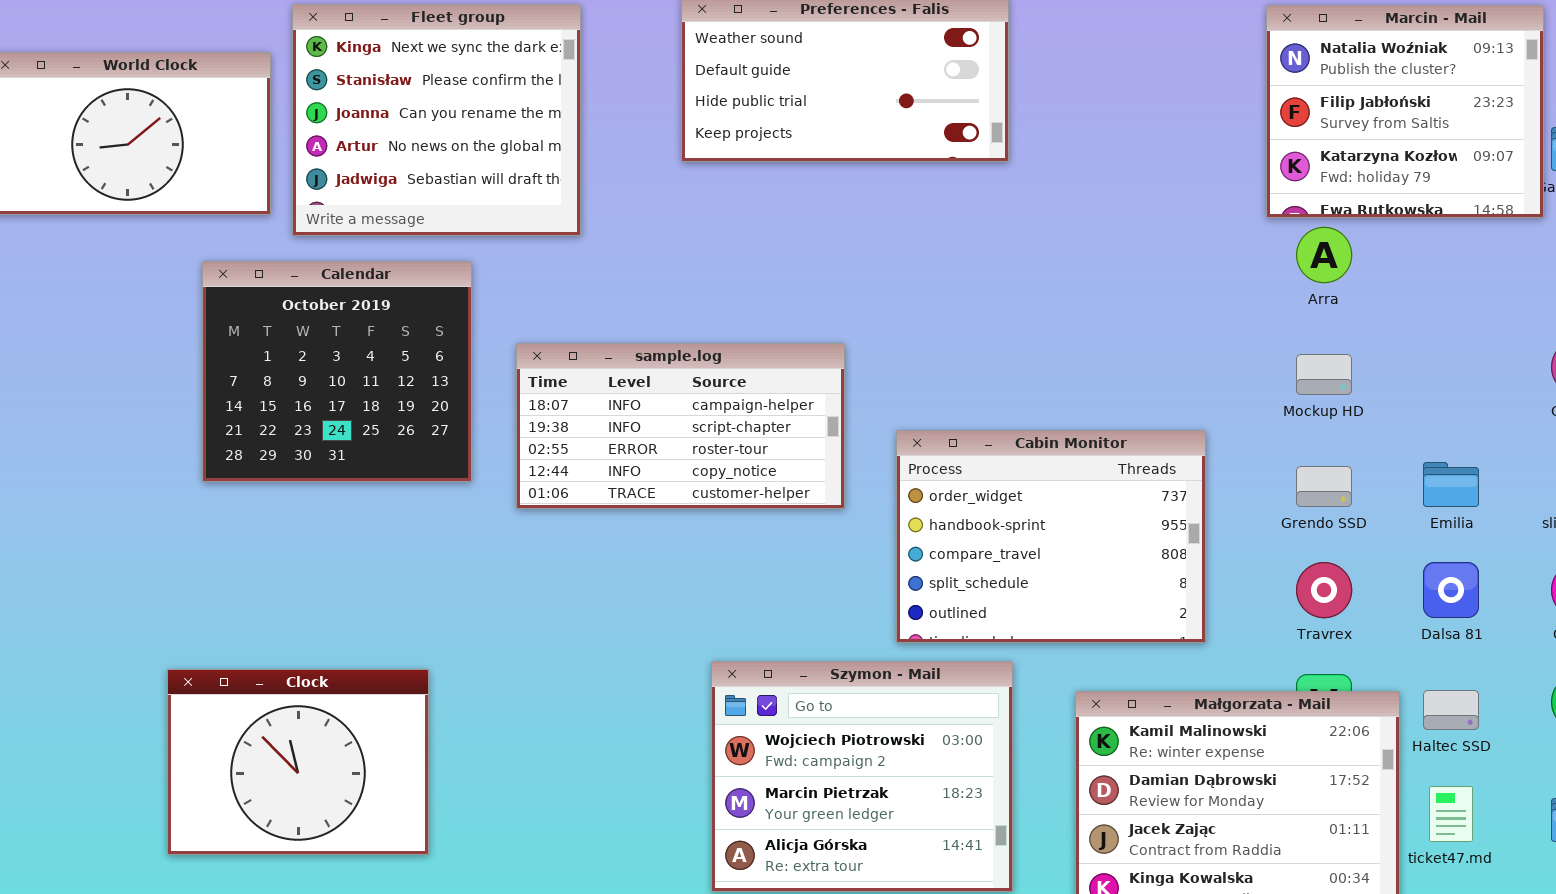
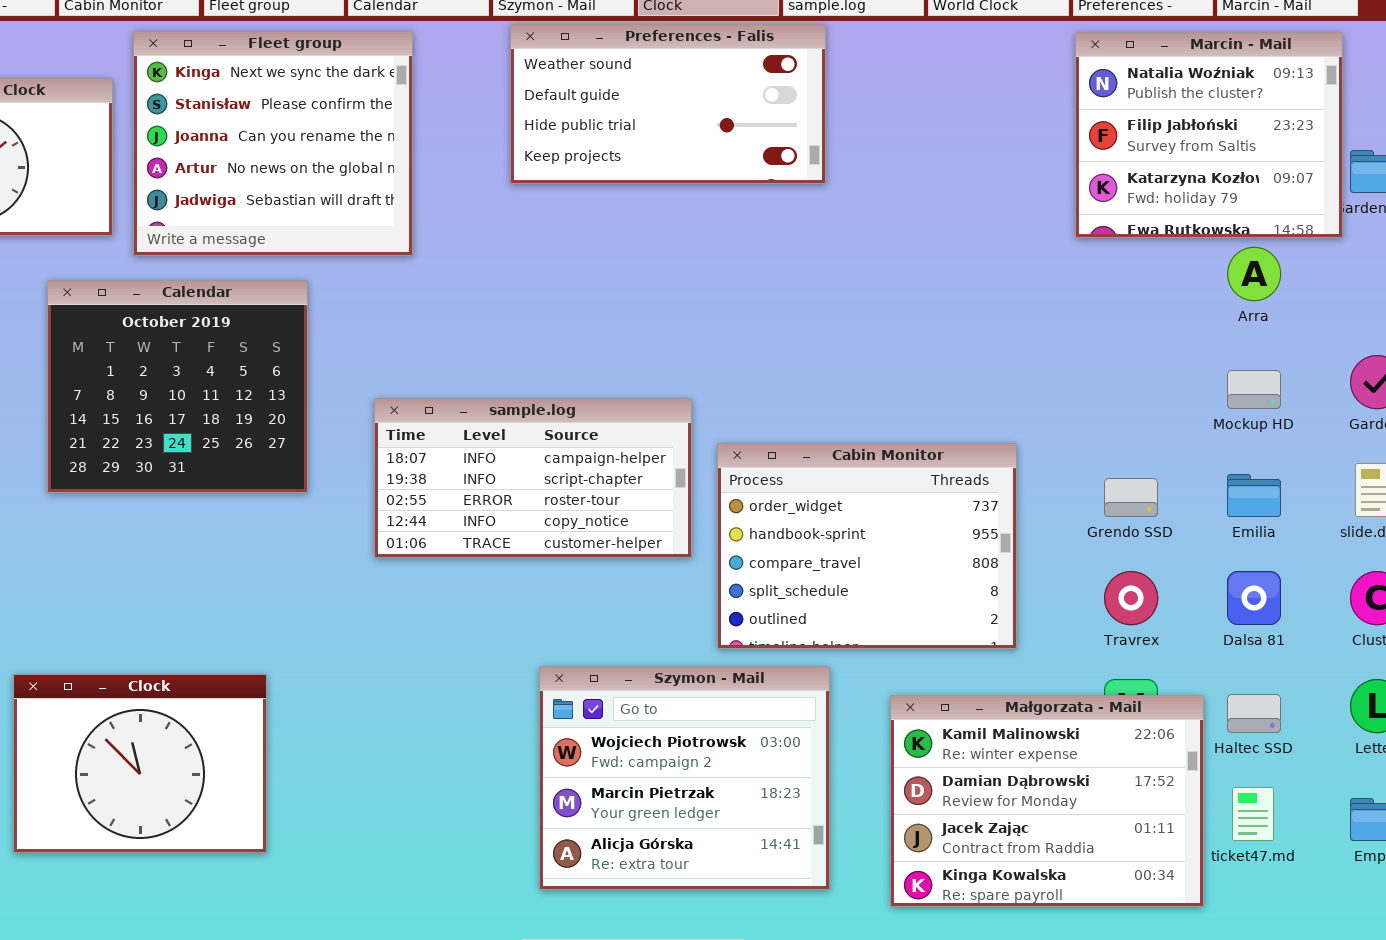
Arra: [1296,227,1352,283] -> [1227,247,1281,301], moved
sample.log: [516,343,845,509] -> [374,398,692,558], moved
Mockup HD: [1296,354,1352,395] -> [1227,370,1281,409], moved

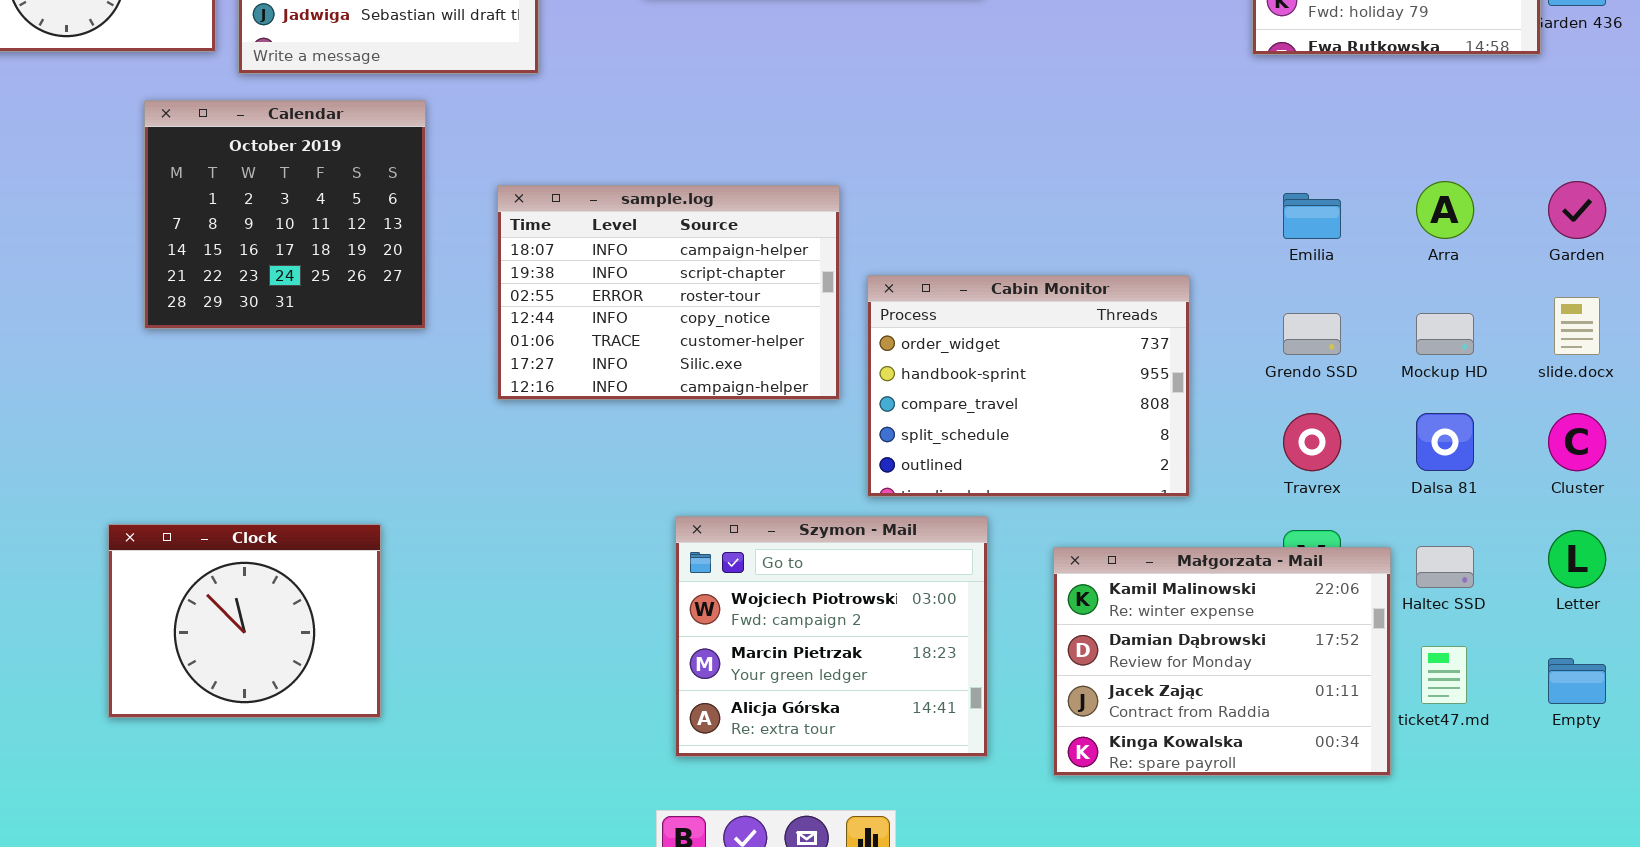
Arra: [1227,247,1281,301] -> [1416,181,1474,239], moved
Mockup HD: [1227,370,1281,409] -> [1416,313,1474,355], moved
sample.log: [374,398,692,558] -> [497,185,840,400], resized
Emilia: [1227,474,1281,517] -> [1283,193,1341,239], moved

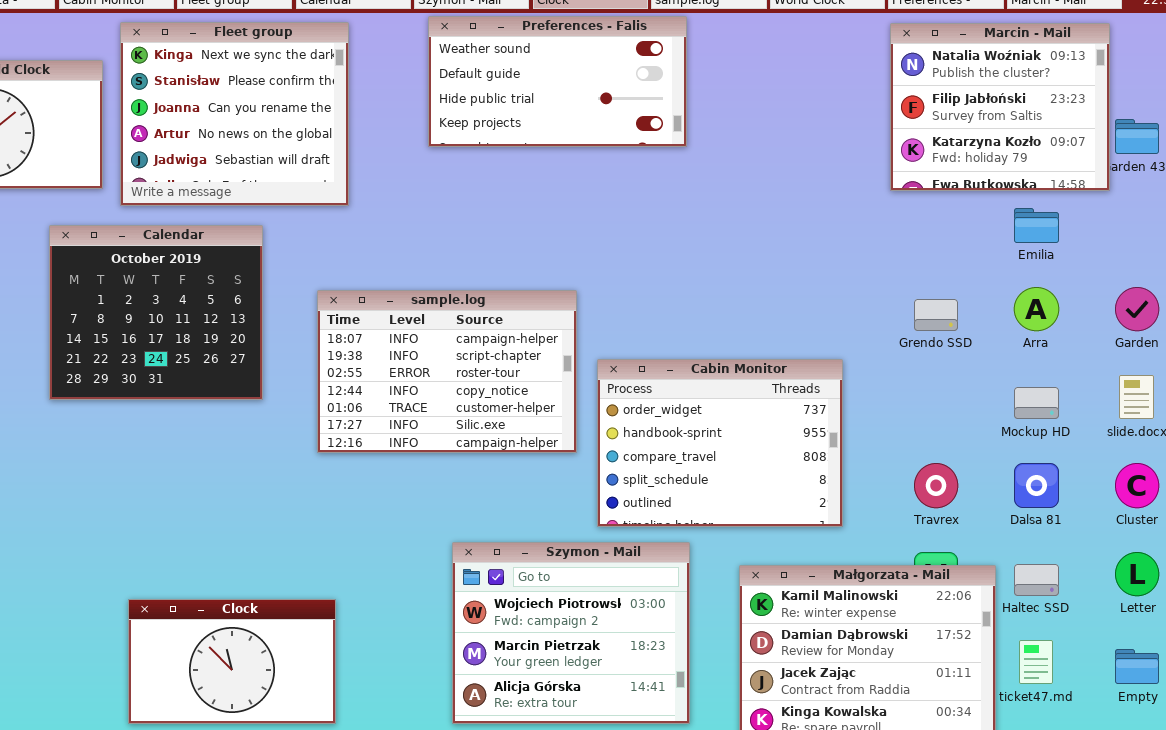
Emilia: [1283,193,1341,239] -> [1014,208,1059,243], moved
Grendo SSD: [1283,313,1341,355] -> [914,299,958,331], moved
Clock: [108,524,381,718] -> [128,599,336,724], moved, resized

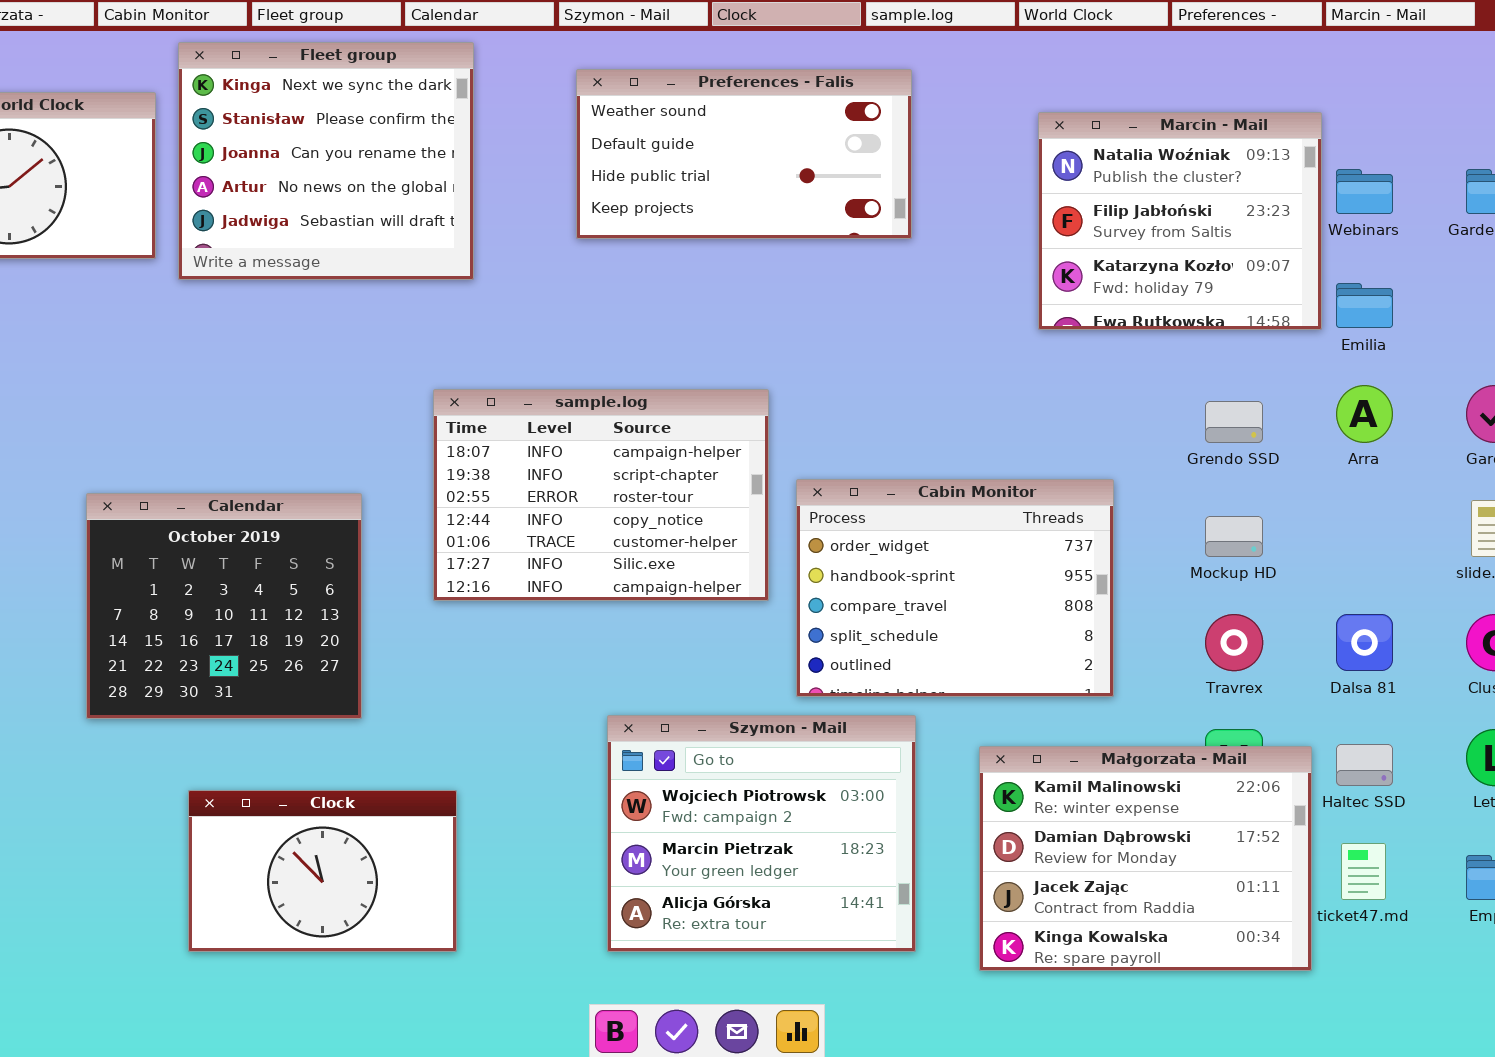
Preferences - Falis: [428,16,687,147] -> [576,69,912,239], moved
Marcin - Mail: [890,23,1110,191] -> [1038,112,1322,330], moved
Calendar: [49,225,263,400] -> [86,493,362,719], moved
Mockup HD: [1014,387,1059,419] -> [1205,516,1263,557], moved

